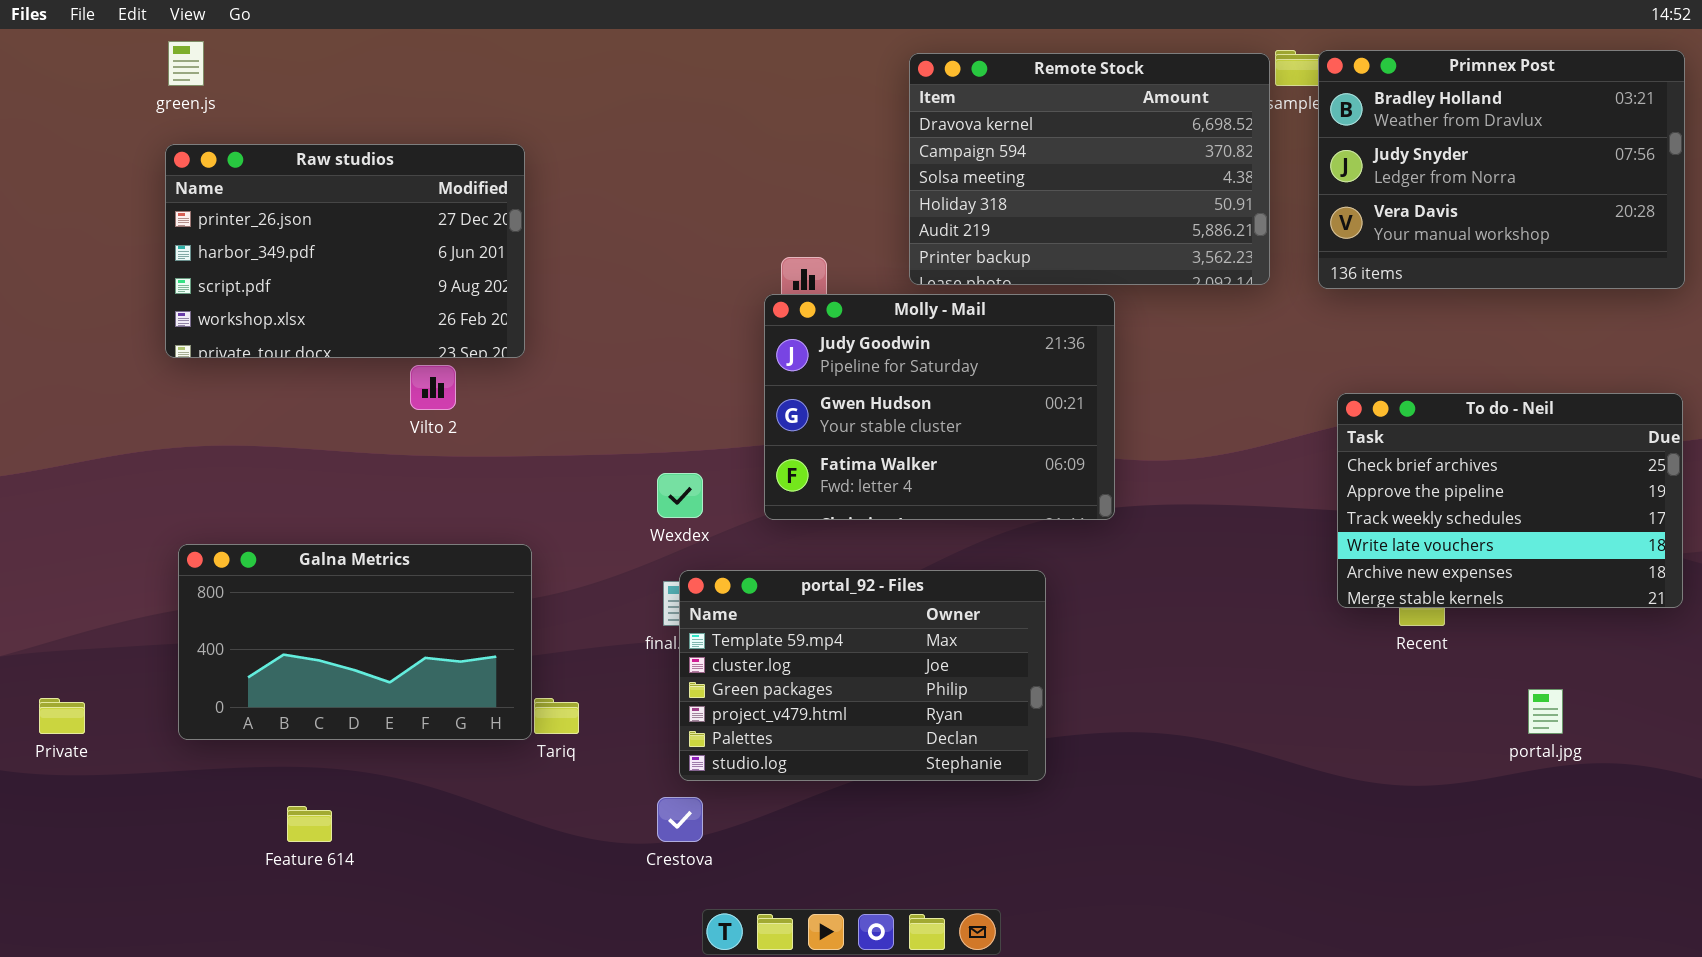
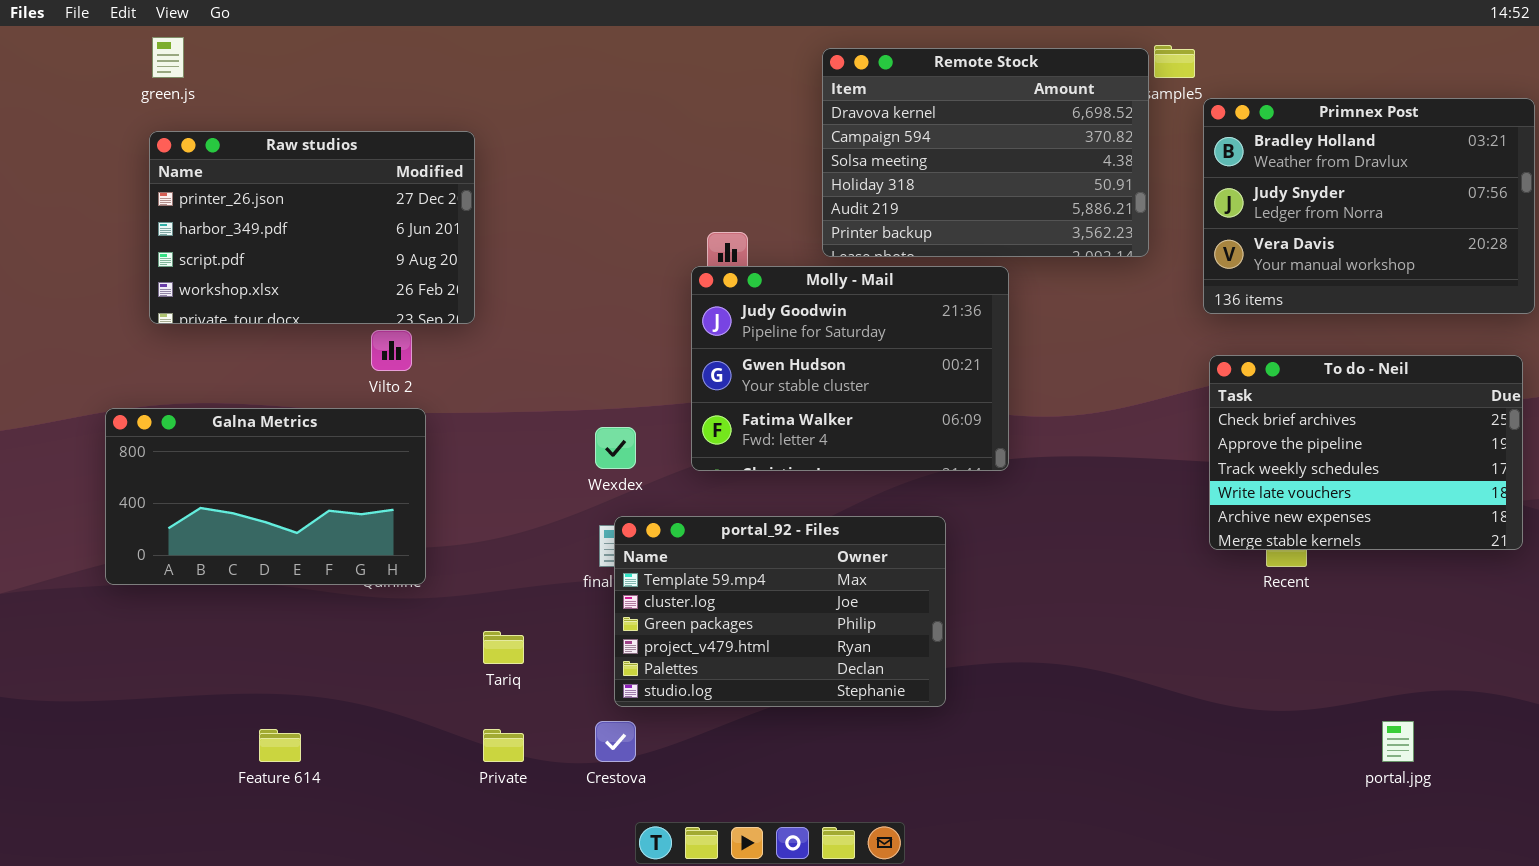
Primnex Post: [1318,50,1685,289] -> [1203,98,1535,314], moved
Galna Metrics: [178,544,532,740] -> [105,408,426,585], moved
portal.jpg: [1528,689,1563,734] -> [1382,721,1414,762], moved
Private: [39,698,85,734] -> [483,729,524,762], moved

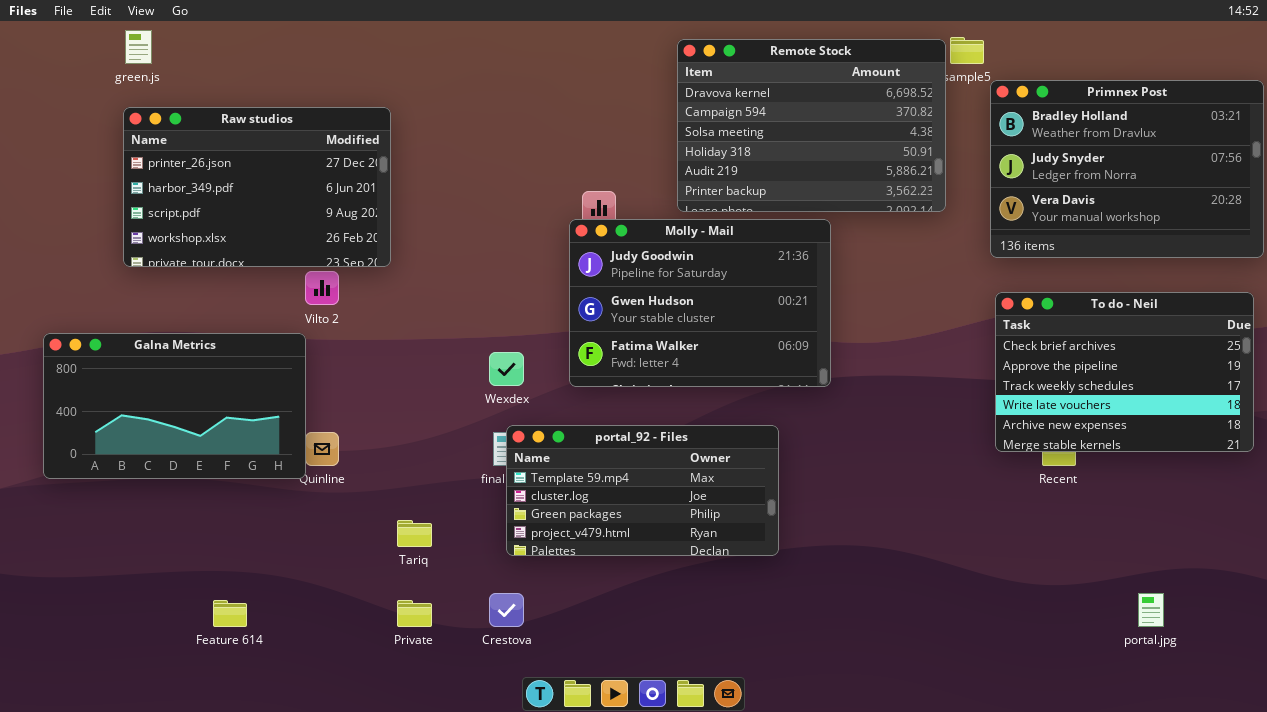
Galna Metrics: [105,408,426,585] -> [43,333,306,479], moved
portal_92 - Files: [614,516,946,707] -> [506,425,779,556], resized

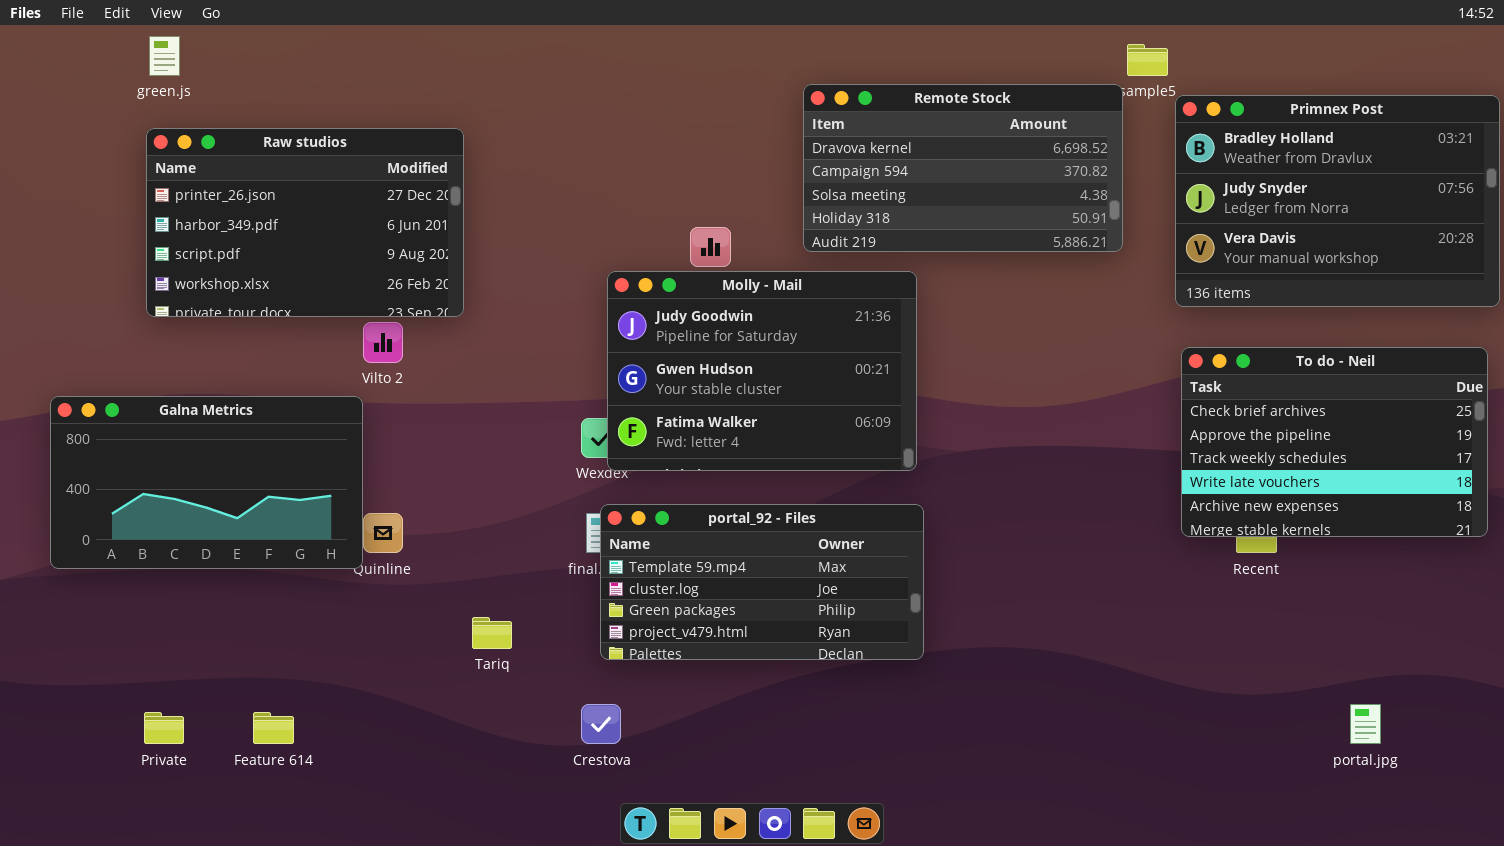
Remote Stock: [677,39,946,212] -> [803,84,1123,252], resized
Molly - Mail: [569,219,831,387] -> [607,271,917,471], moved
Private: [397,600,432,627] -> [144,712,184,744], moved

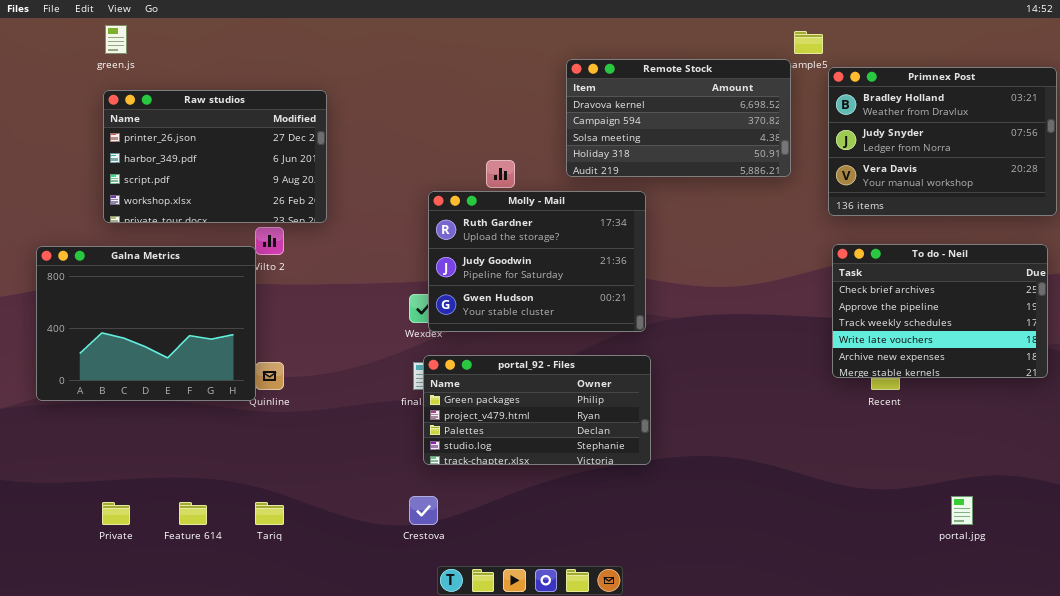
Molly - Mail: [607,271,917,471] -> [428,191,646,332], scrolled up 1 row
Galna Metrics: [50,396,363,569] -> [36,246,256,401], resized
portal_92 - Files: [600,504,924,660] -> [423,355,651,465], scrolled down 2 rows
Tariq: [472,617,512,649] -> [255,502,284,525], moved

